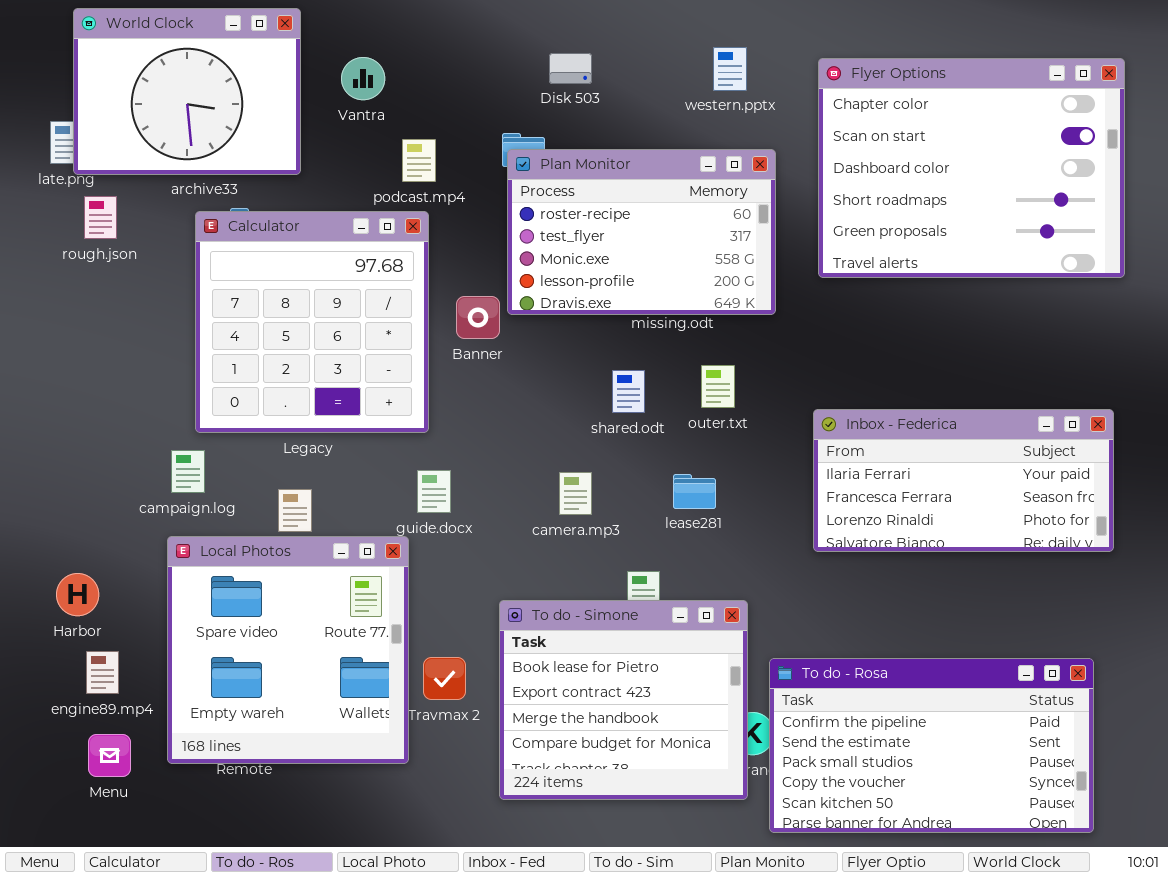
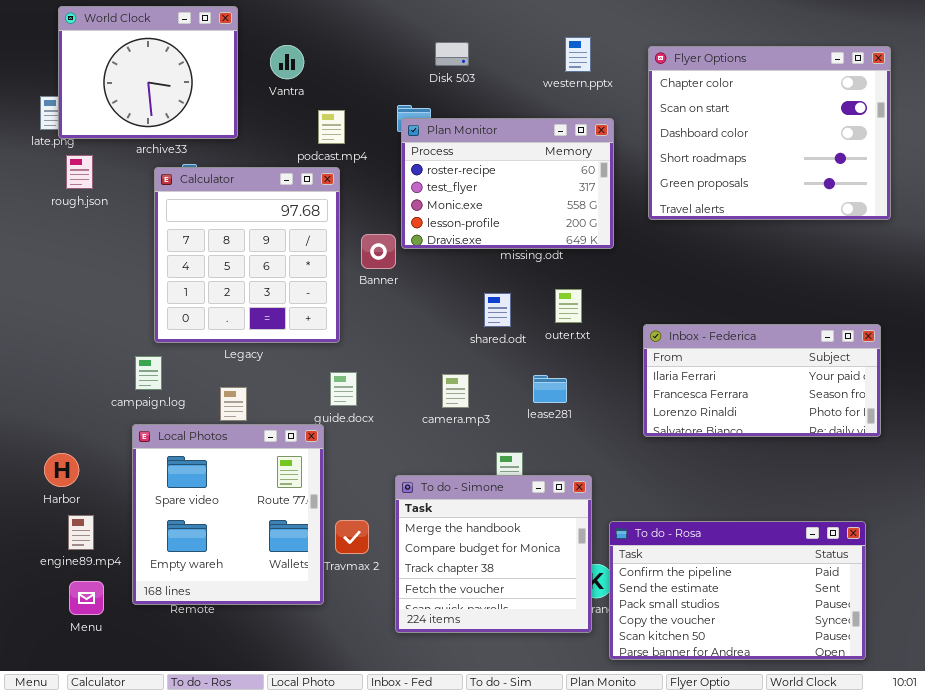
To do - Simone: [499,600,748,800] -> [395,475,592,633], scrolled down 2 rows

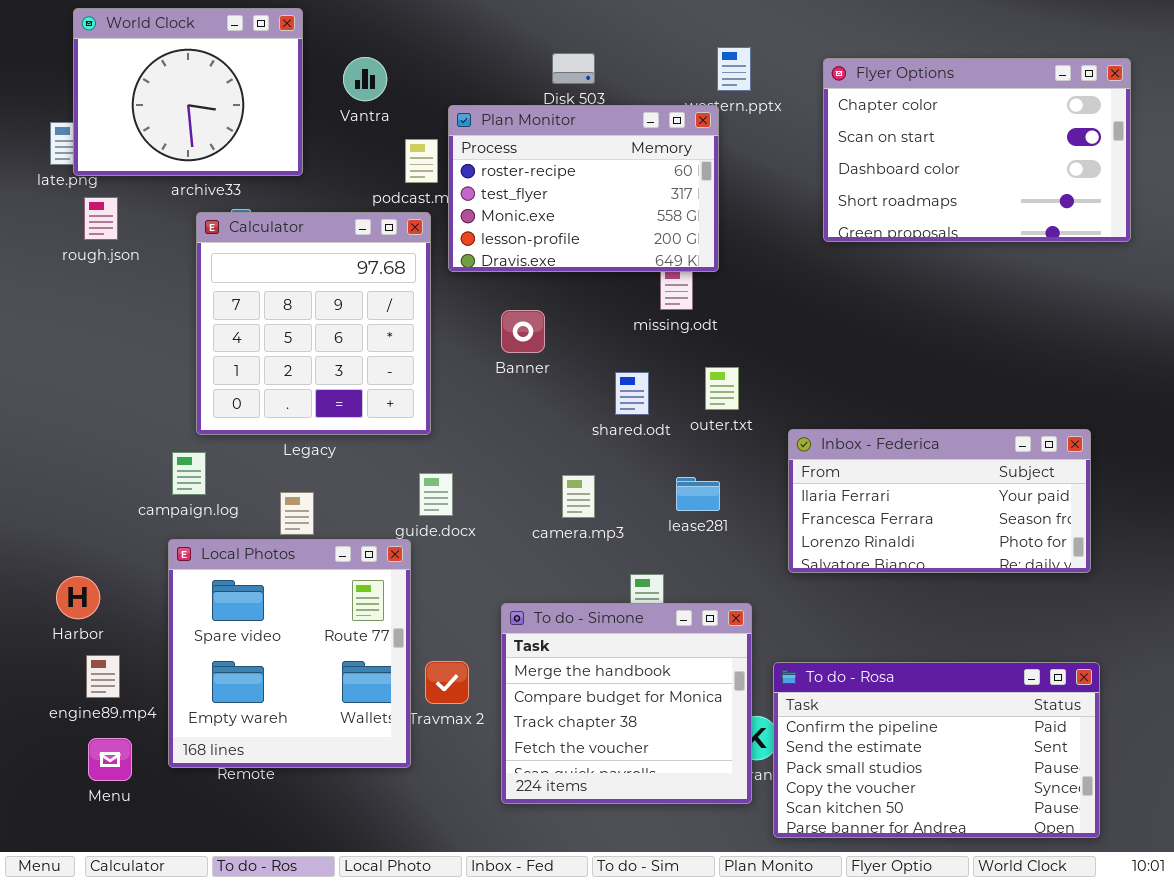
Flyer Options: [648,46,891,220] -> [823,58,1131,242], resized
Plan Monitor: [401,118,614,249] -> [448,105,719,272], moved
Banner: [361,234,396,269] -> [501,310,545,353], moved
Inbox - Federica: [643,324,881,437] -> [788,429,1091,573], moved

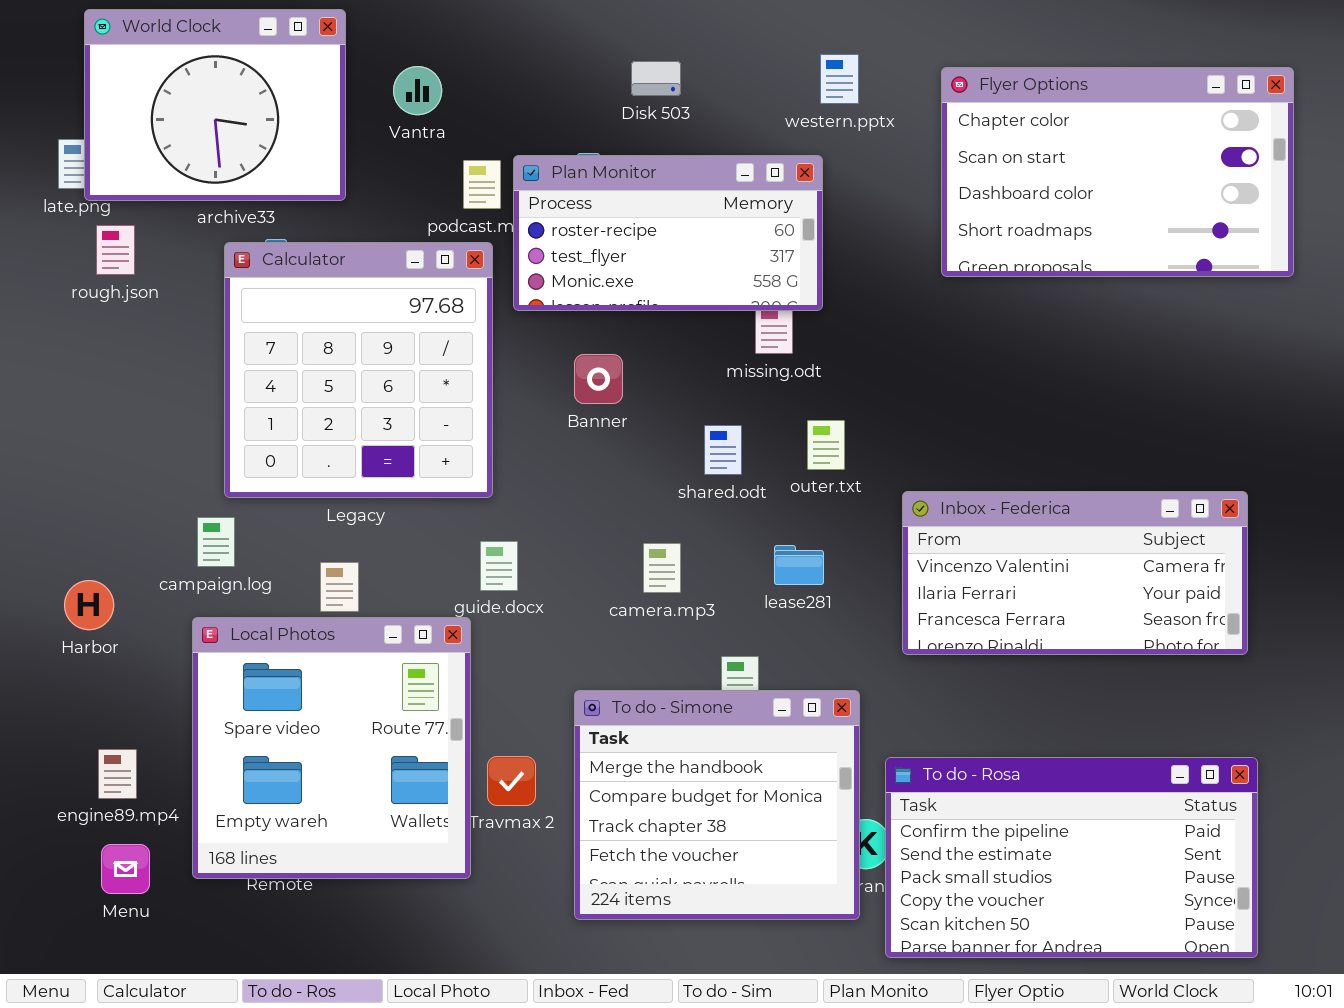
Plan Monitor: [448,105,719,272] -> [513,155,823,311], resized
Inbox - Federica: [788,429,1091,573] -> [902,491,1248,655], scrolled up 1 row
Harbor: [56,576,100,619] -> [64,580,114,630], moved

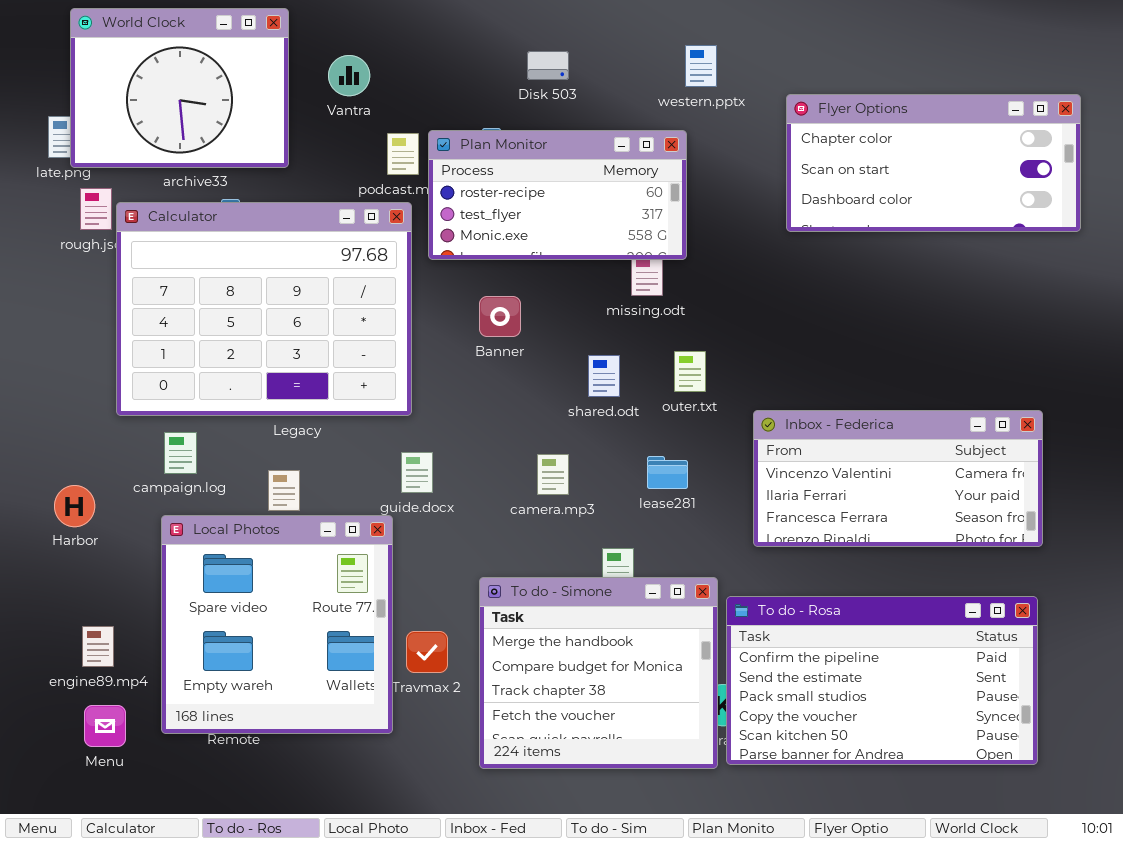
Flyer Options: [941,67,1294,277] -> [786,94,1081,232], resized
Calculator: [224,242,493,498] -> [116,202,412,416], resized
To do - Rosa: [885,757,1258,958] -> [726,596,1038,765], moved

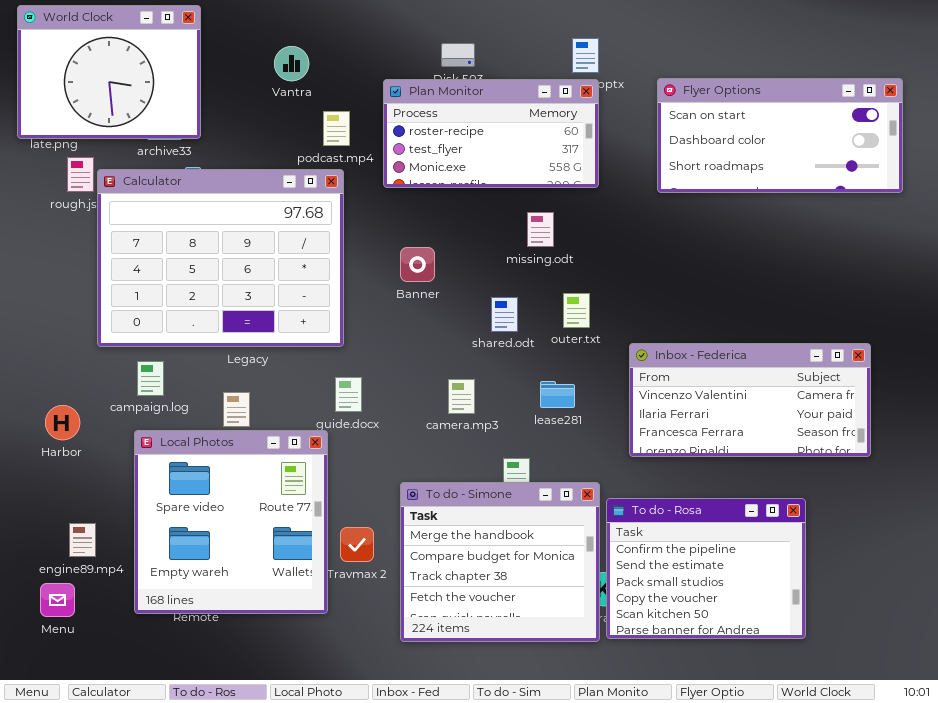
World Clock: [70,8,289,168] -> [17,5,201,139], moved
Flyer Options: [786,94,1081,232] -> [657,78,903,193], scrolled down 1 row
Plan Monitor: [428,130,687,260] -> [383,79,599,188], moved
To do - Rosa: [726,596,1038,765] -> [606,498,806,639], resized
Menu: [84,705,126,747] -> [40,583,75,617], moved

